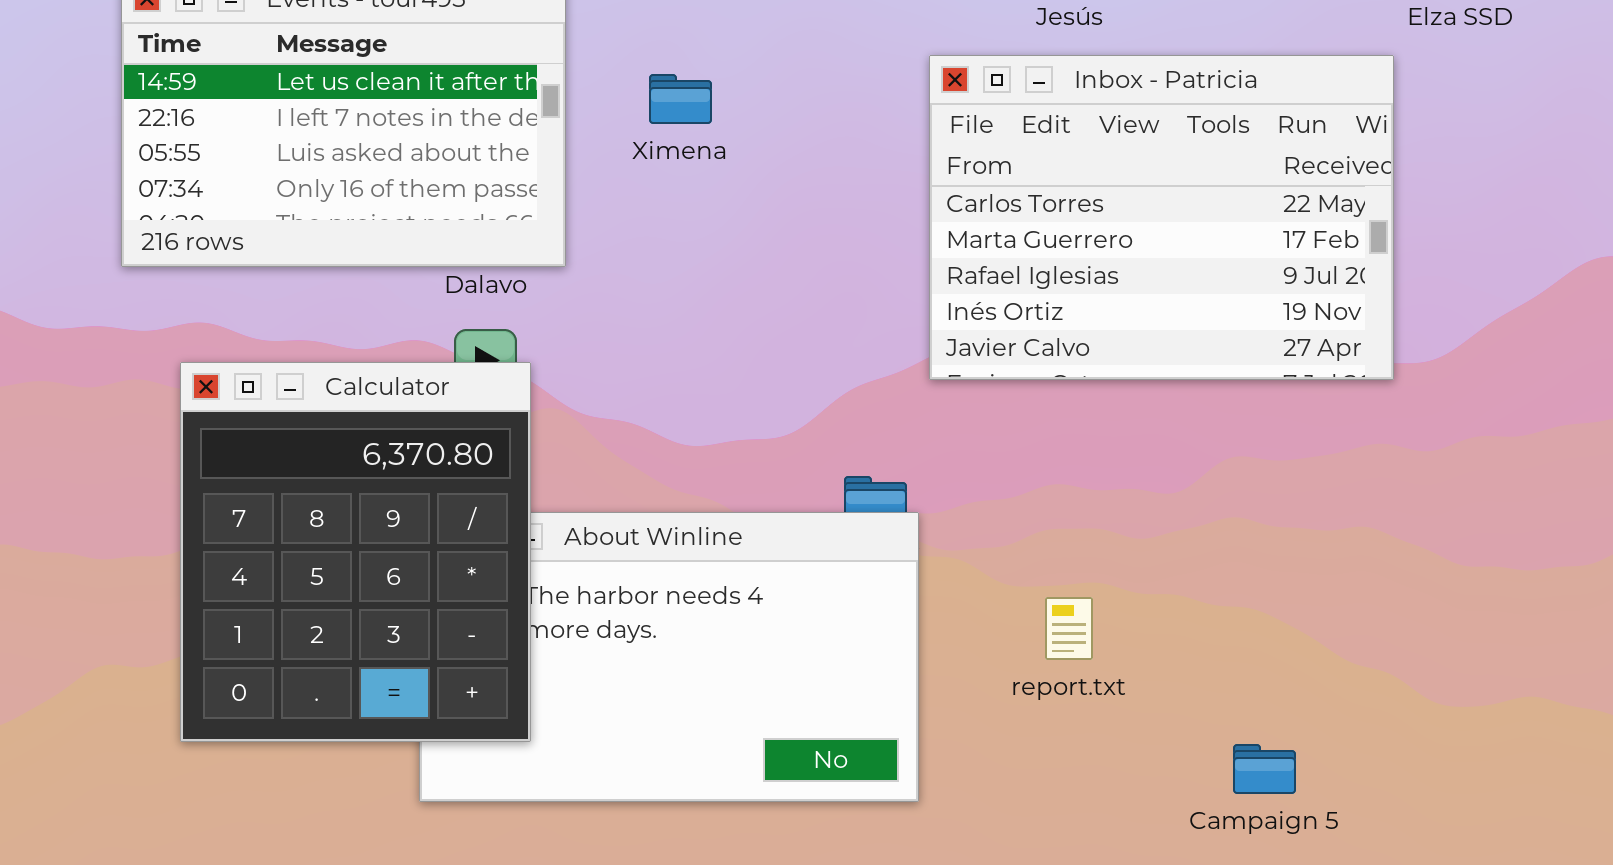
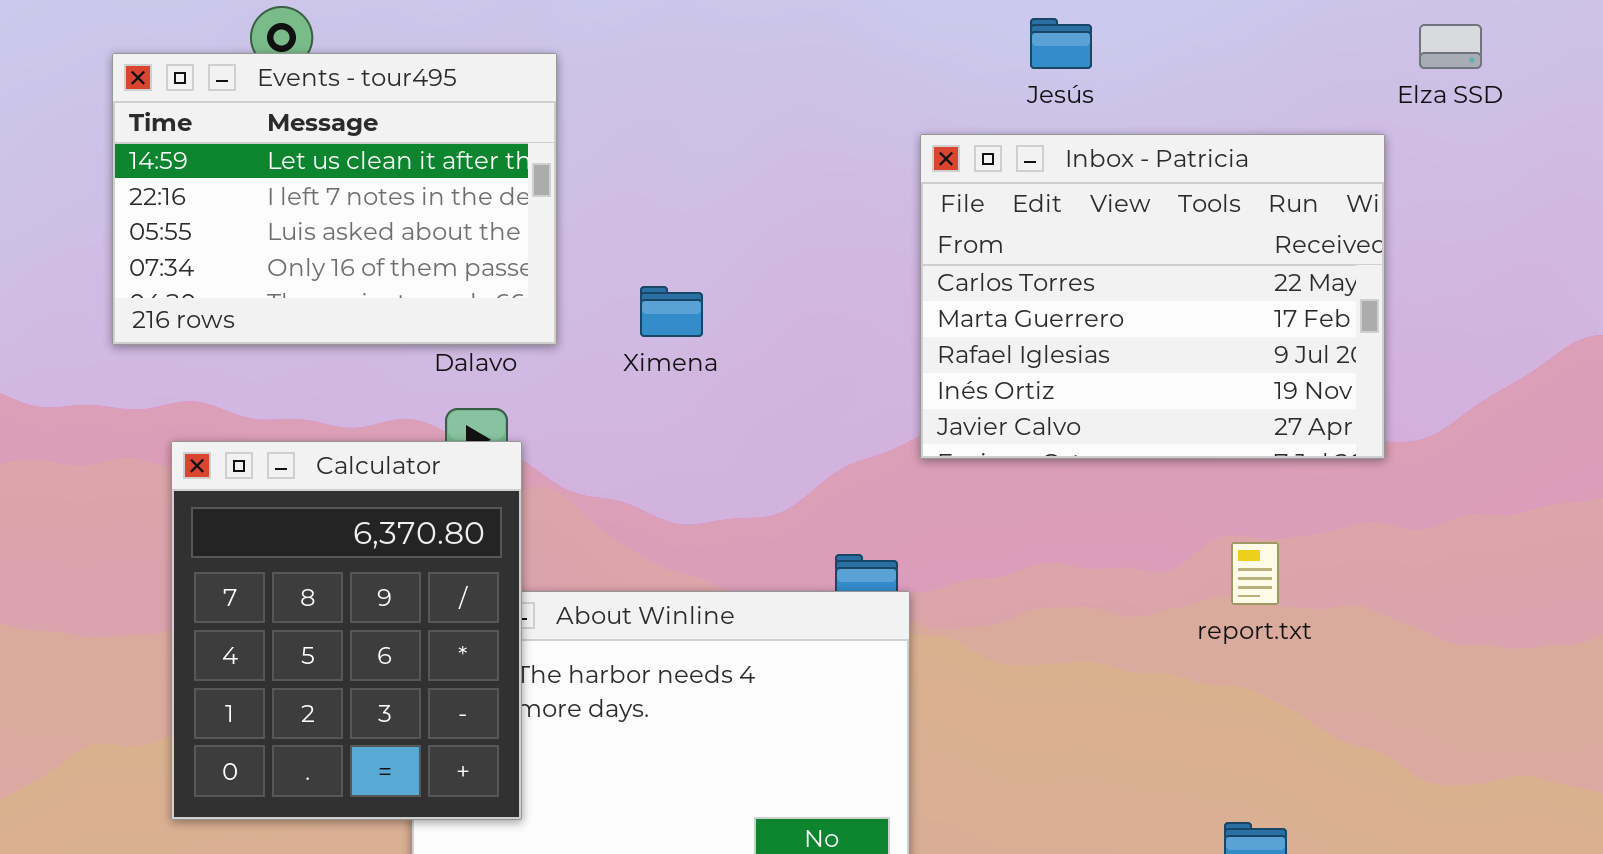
Ximena: [649,74,712,124] -> [640,286,703,337], moved
report.txt: [1045,597,1093,660] -> [1231,542,1279,605], moved

